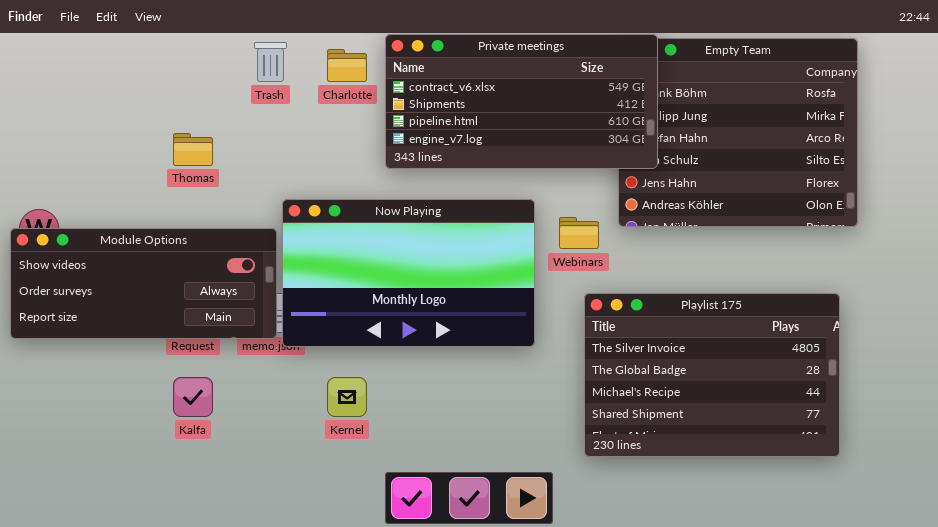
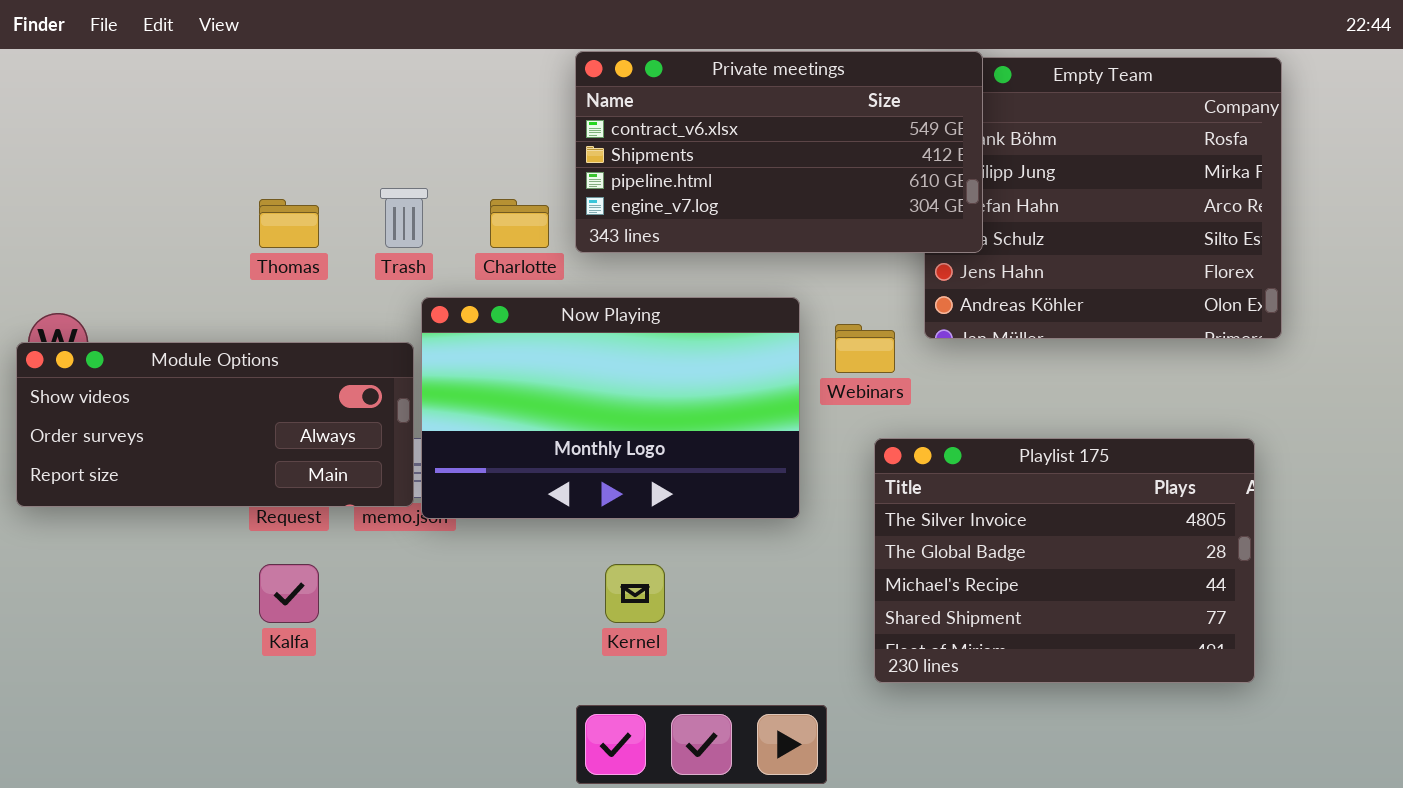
Trash: [254,42,287,82] -> [380,188,428,248], moved
Charlotte: [327,49,367,82] -> [490,199,549,248], moved
Kernel: [327,377,367,417] -> [605,564,665,623], moved

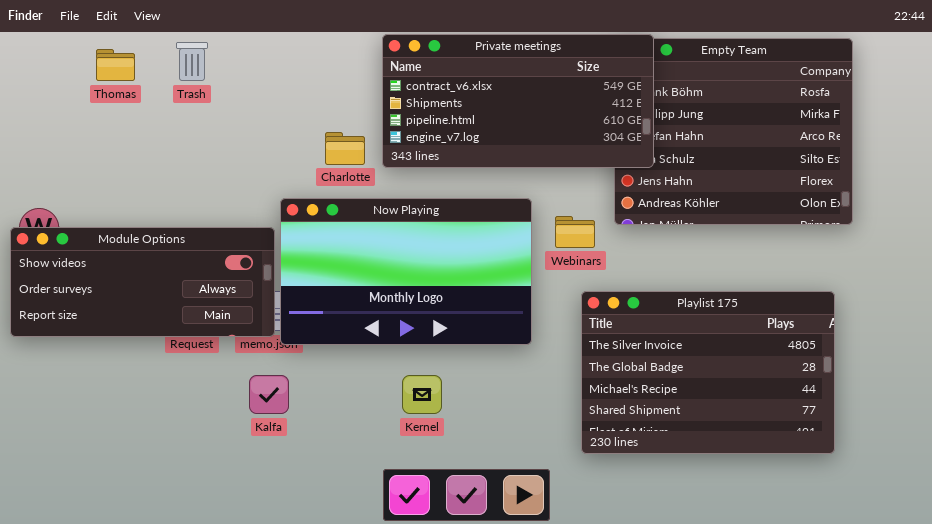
Trash: [380,188,428,248] -> [176,42,208,81], moved
Thomas: [259,199,319,248] -> [96,49,135,81], moved
Kalfa: [259,564,319,623] -> [249,375,289,414], moved

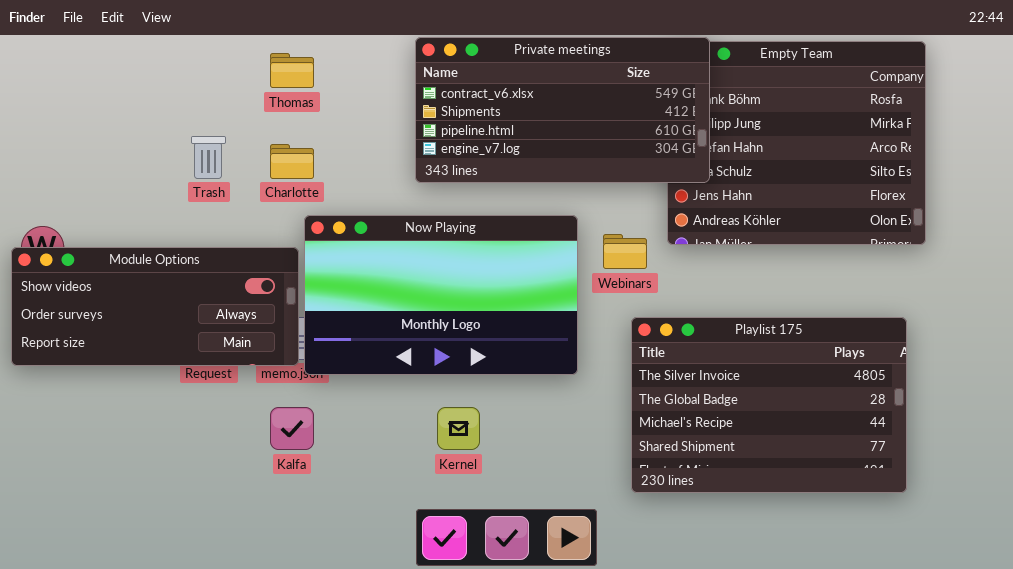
Trash: [176,42,208,81] -> [191,136,226,179], moved
Thomas: [96,49,135,81] -> [270,53,314,88], moved
Charlotte: [325,132,365,165] -> [270,144,314,179], moved

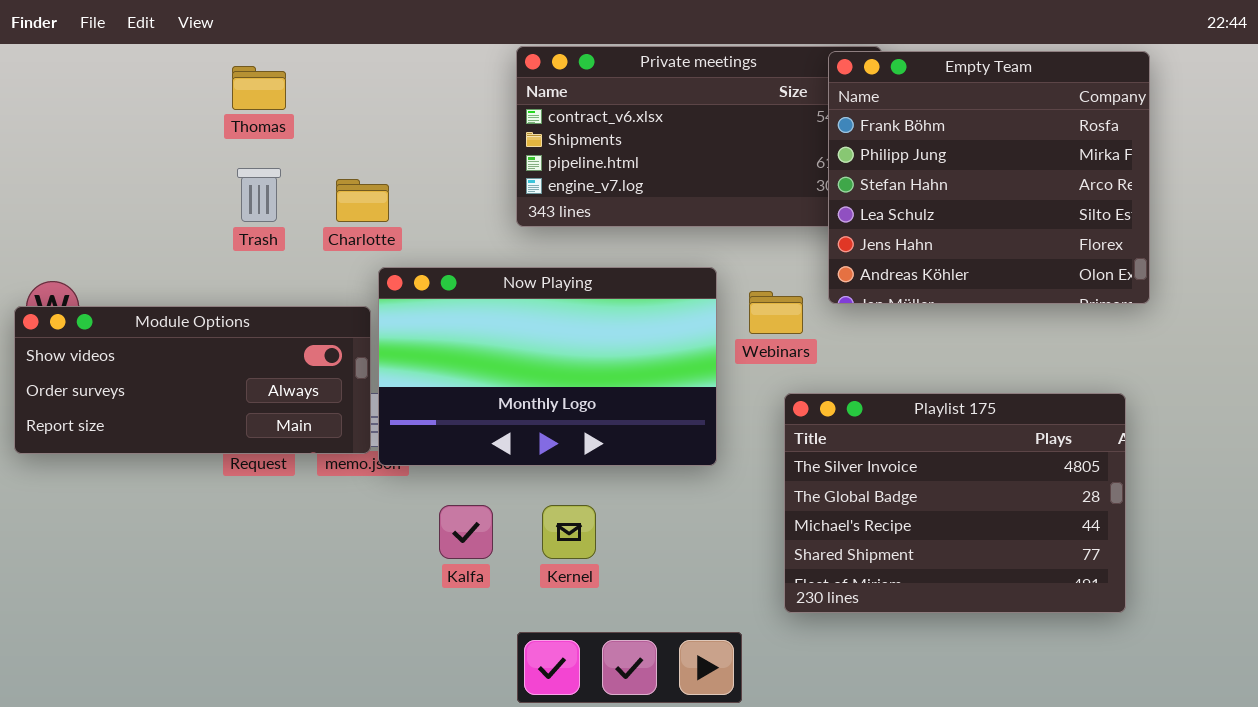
Empty Team: [667,41,926,245] -> [828,51,1150,304], raised
Thomas: [270,53,314,88] -> [232,66,286,110], moved
Kalfa: [270,407,314,450] -> [439,505,493,559], moved

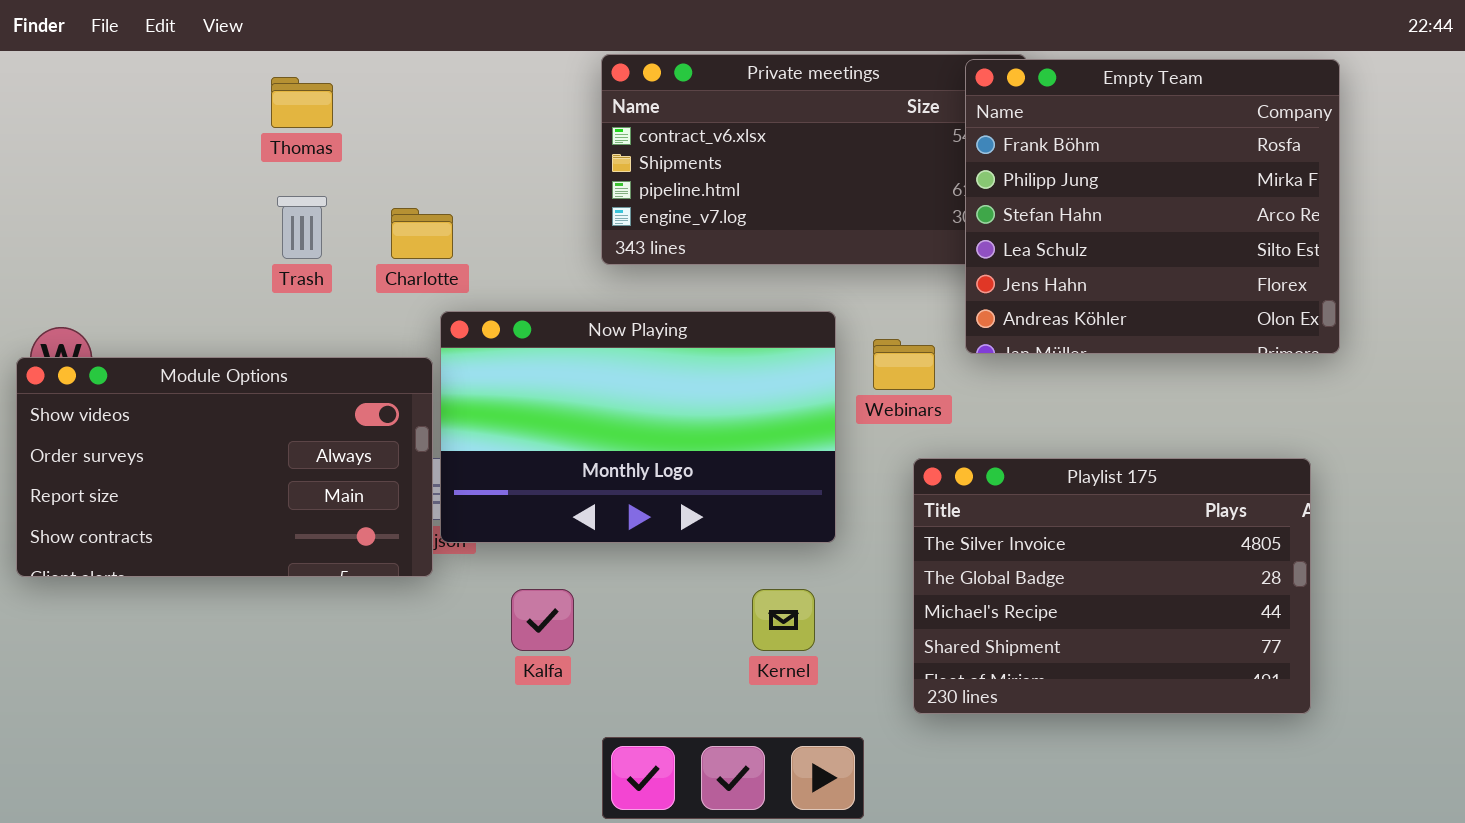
Module Options: [14,306,371,454] -> [16,357,433,577], resized
Kernel: [542,505,596,559] -> [752,589,815,651], moved

